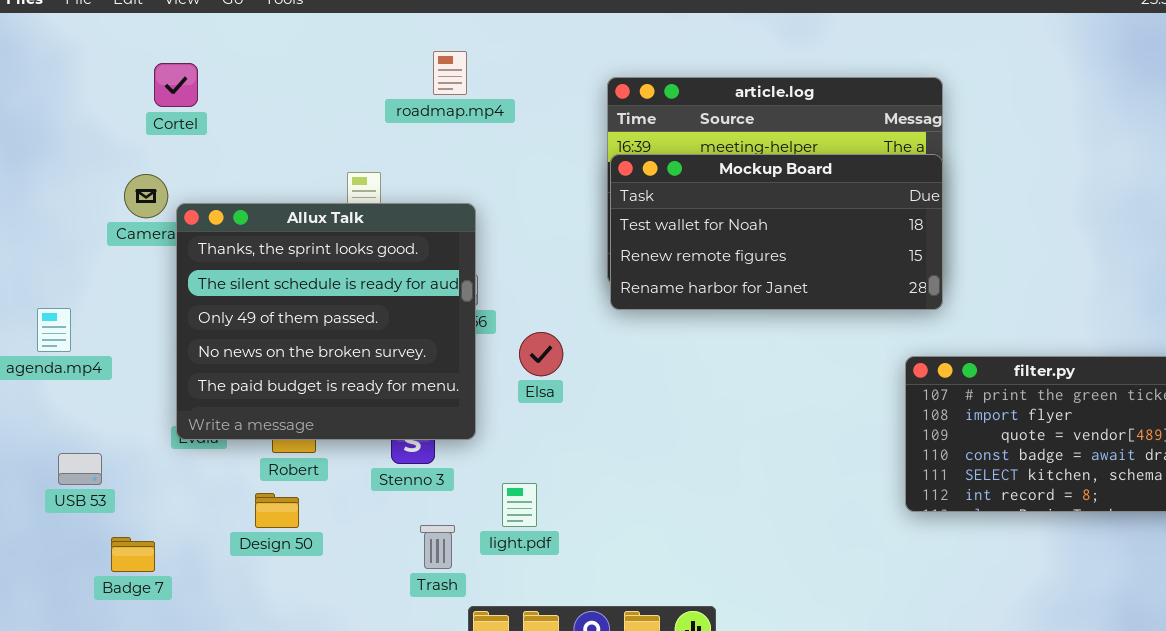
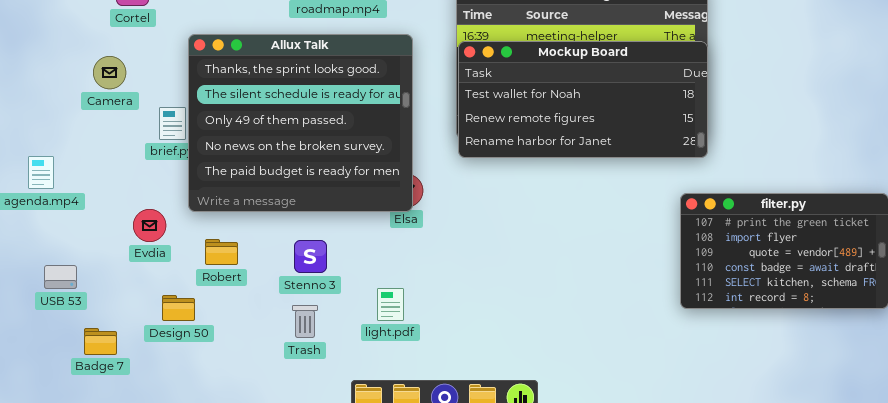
Allux Talk: [176,203,476,440] -> [188,34,413,212], moved
Design 50: [255,493,299,528] -> [162,295,195,321], moved
Trash: [420,525,455,569] -> [292,305,318,338], moved

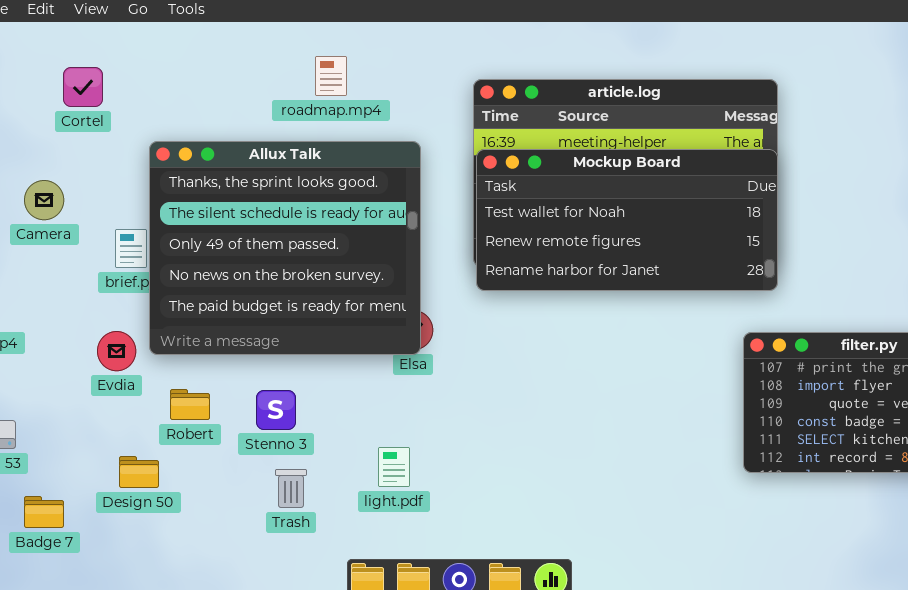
Camera: [93,56,126,89] -> [24,180,64,220], moved
Evdia: [133,209,166,242] -> [97,331,136,371], moved
Stenno 3: [294,240,327,273] -> [256,390,296,430], moved

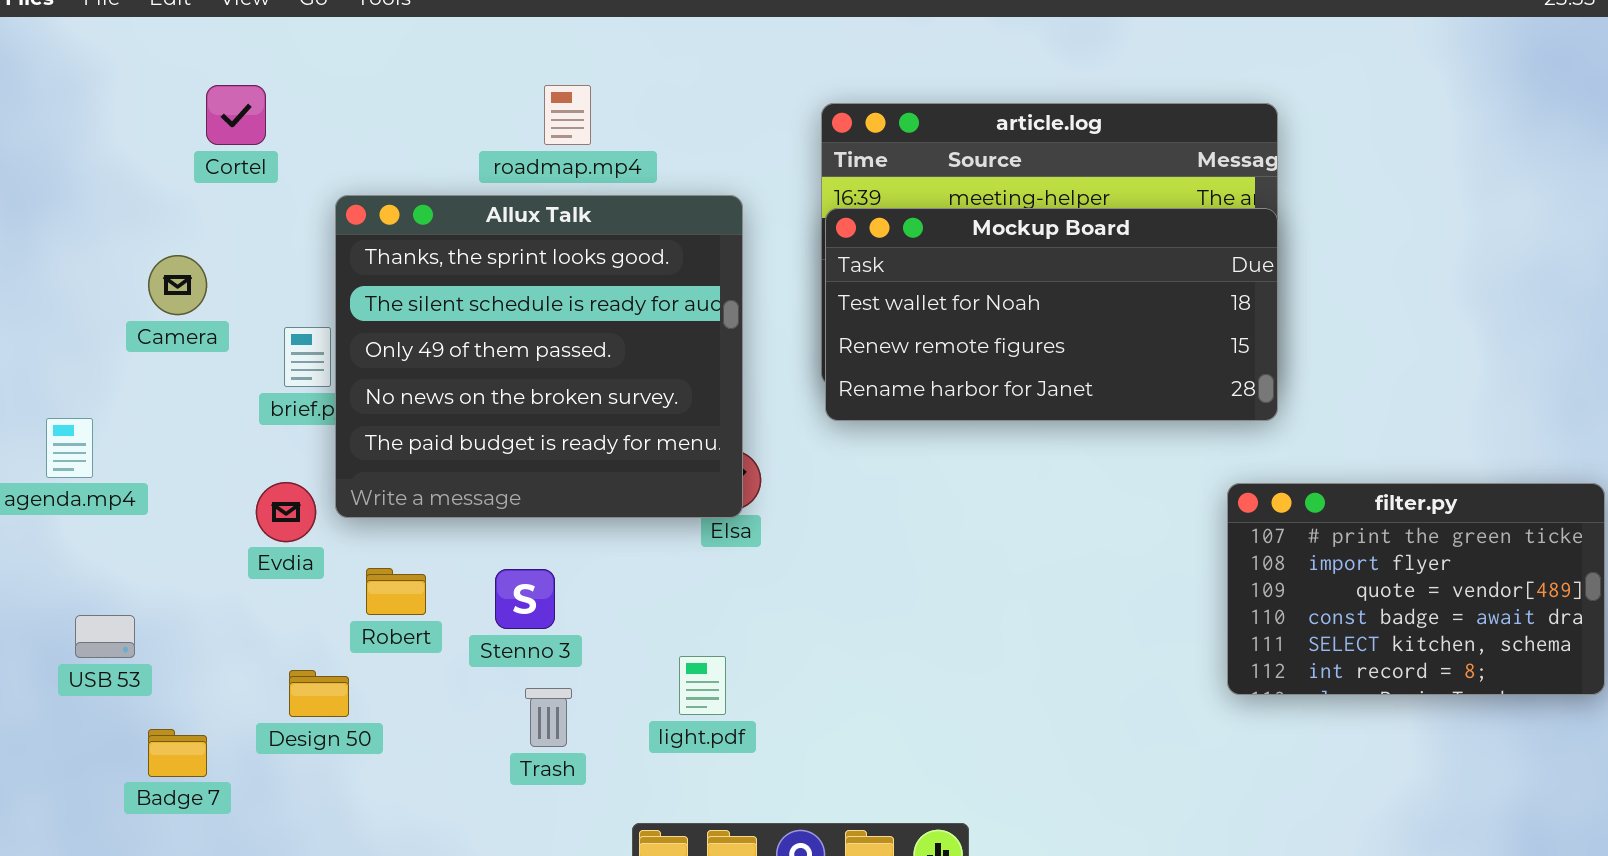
roadmap.mp4: [315,56,347,96] -> [544,85,591,145], moved

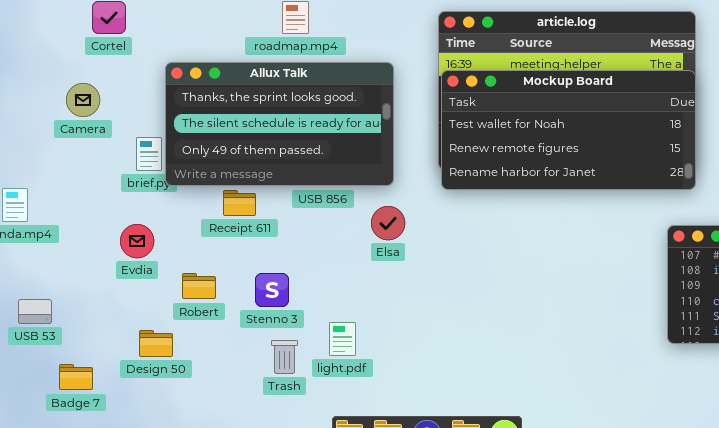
Allux Talk: [335,195,743,518] -> [165,62,394,186], resized
Camera: [148,255,207,315] -> [66,83,100,117], moved
light.pdf: [679,656,726,715] -> [329,322,356,356], moved

